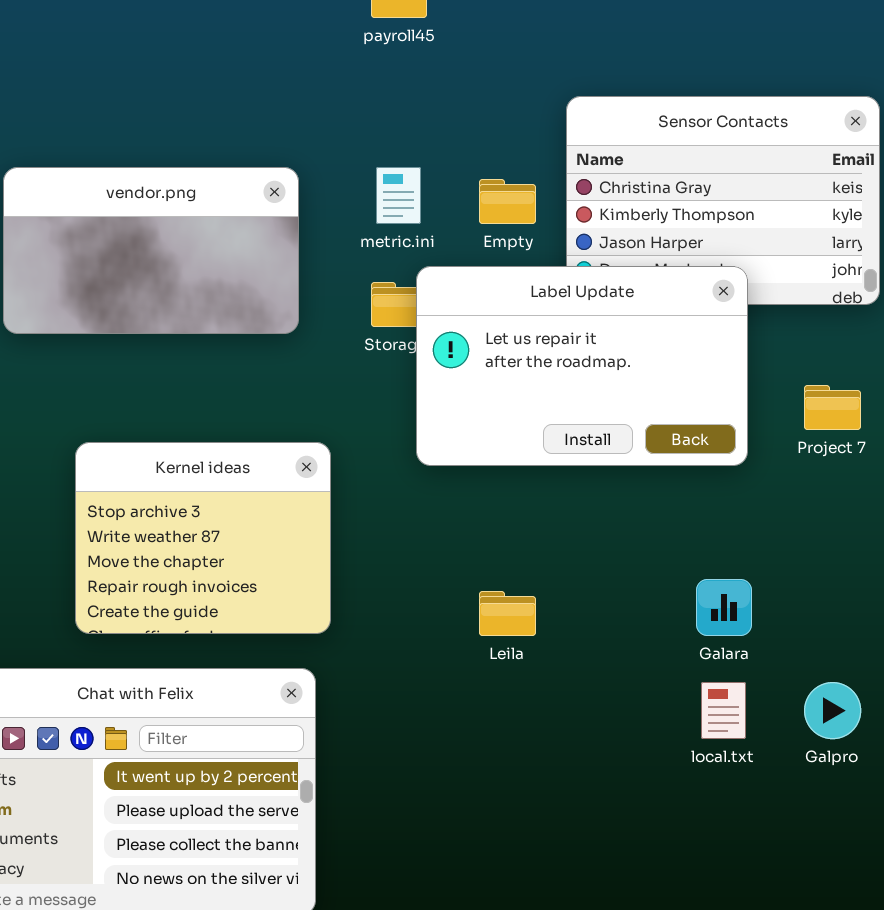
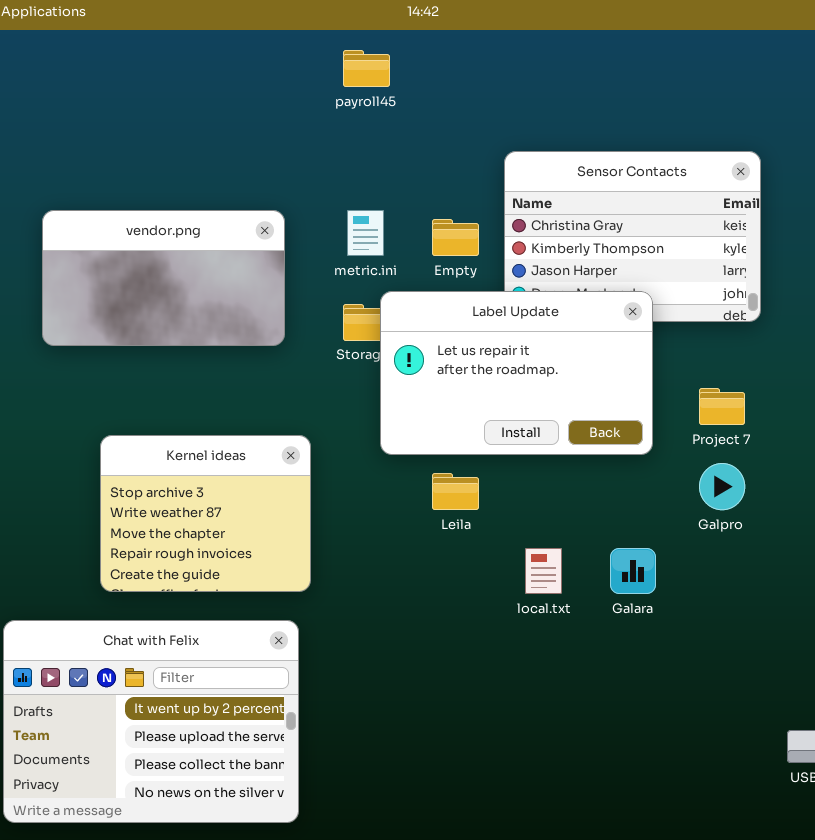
Leila: [479,591,536,636] -> [432,473,479,510], moved
local.txt: [701,682,746,739] -> [525,548,562,594], moved
Galpro: [804,682,861,739] -> [699,463,745,510], moved

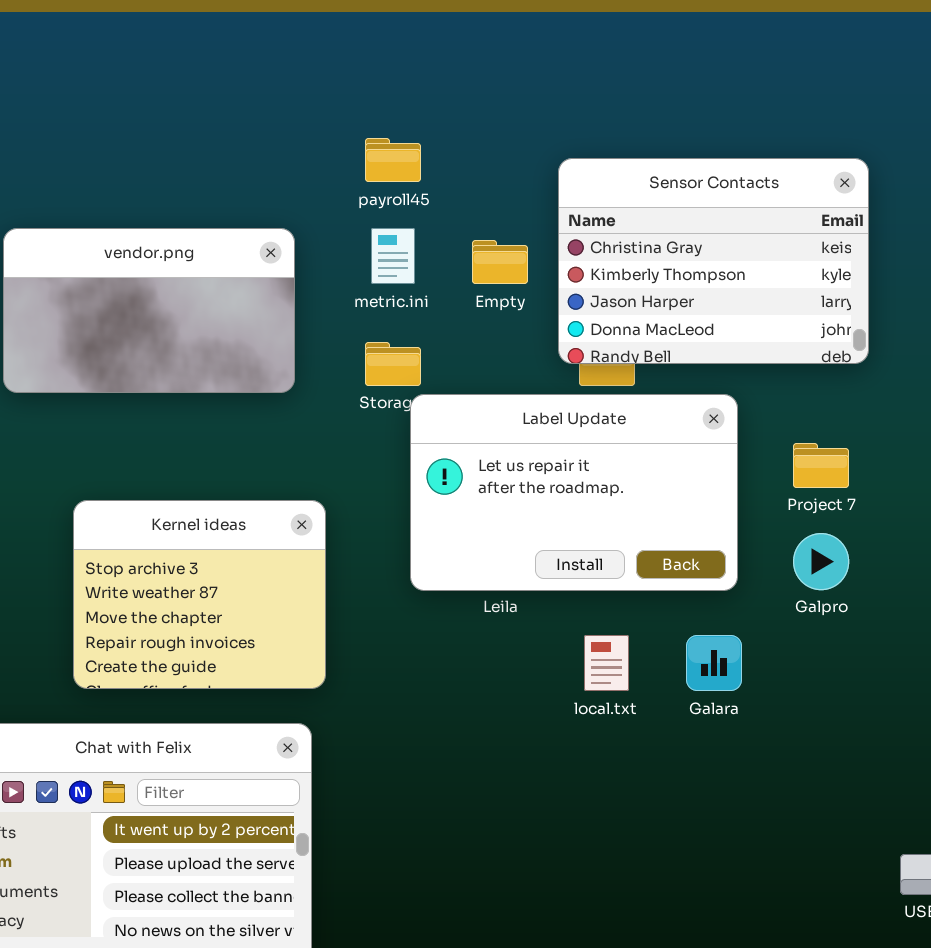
payroll45: [343,50,390,87] -> [365,138,421,182], moved
Label Update: [380,291,653,455] -> [410,394,738,591], moved

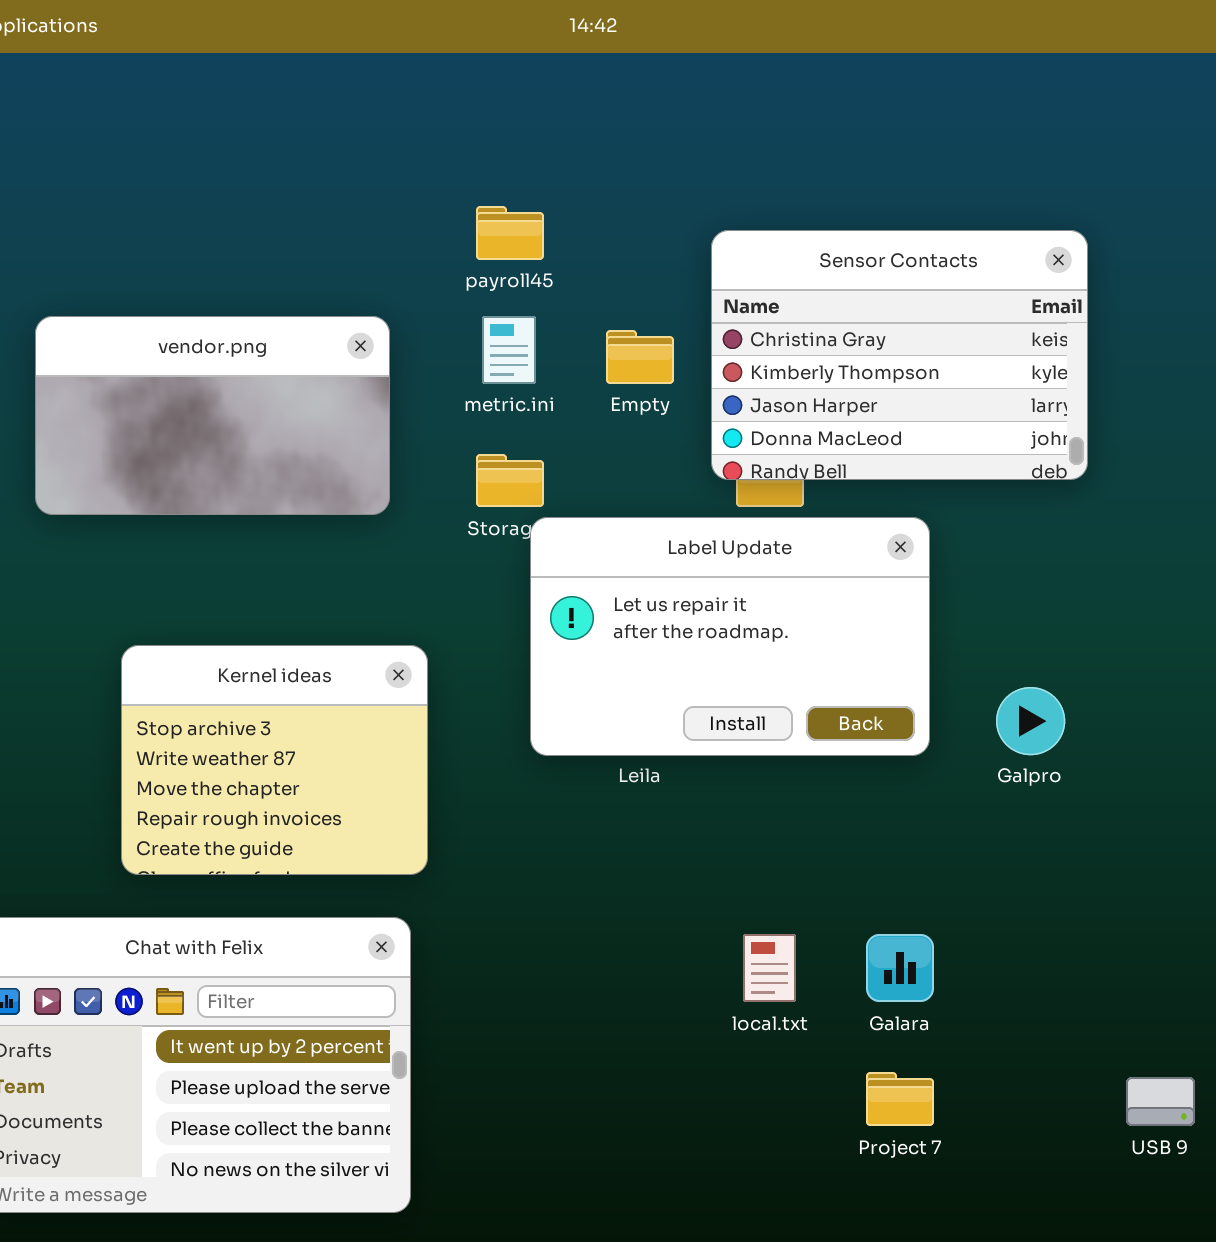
Project 7: [793,443,849,488] -> [866,1072,934,1126], moved
local.txt: [584,635,629,691] -> [743,934,796,1002], moved
Galara: [686,635,742,691] -> [866,934,934,1002], moved

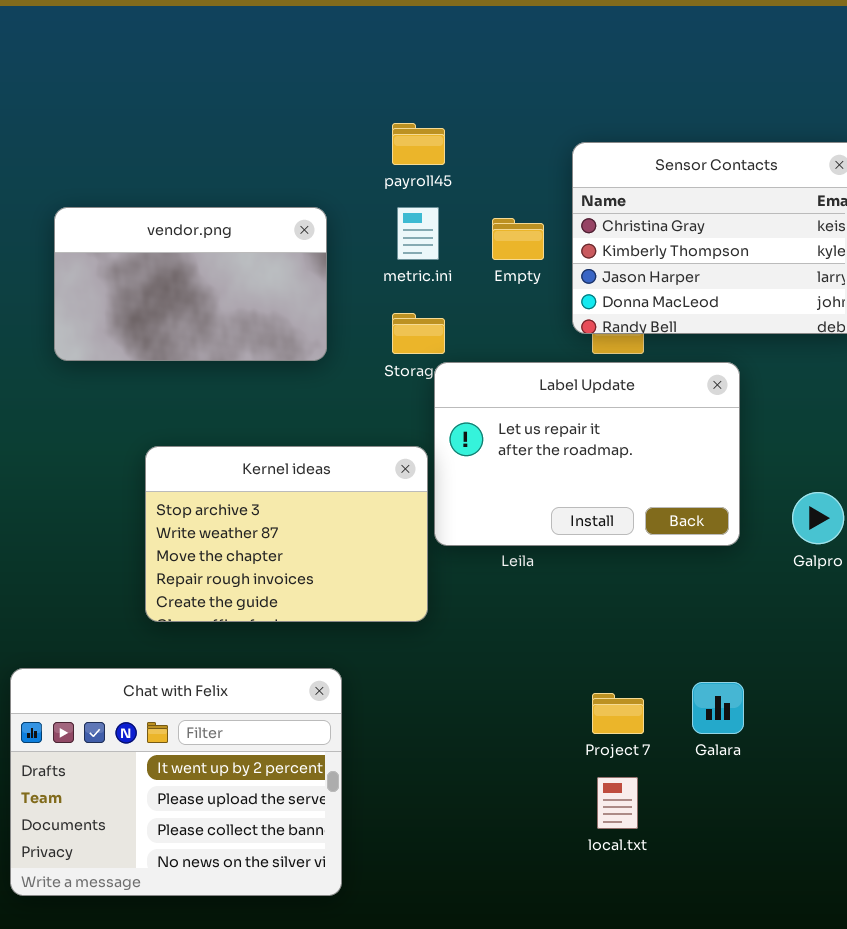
Kernel ideas: [121,645,428,875] -> [145,446,428,622], moved, resized
local.txt: [743,934,796,1002] -> [597,777,638,829], moved
Project 7: [866,1072,934,1126] -> [592,693,644,734], moved

